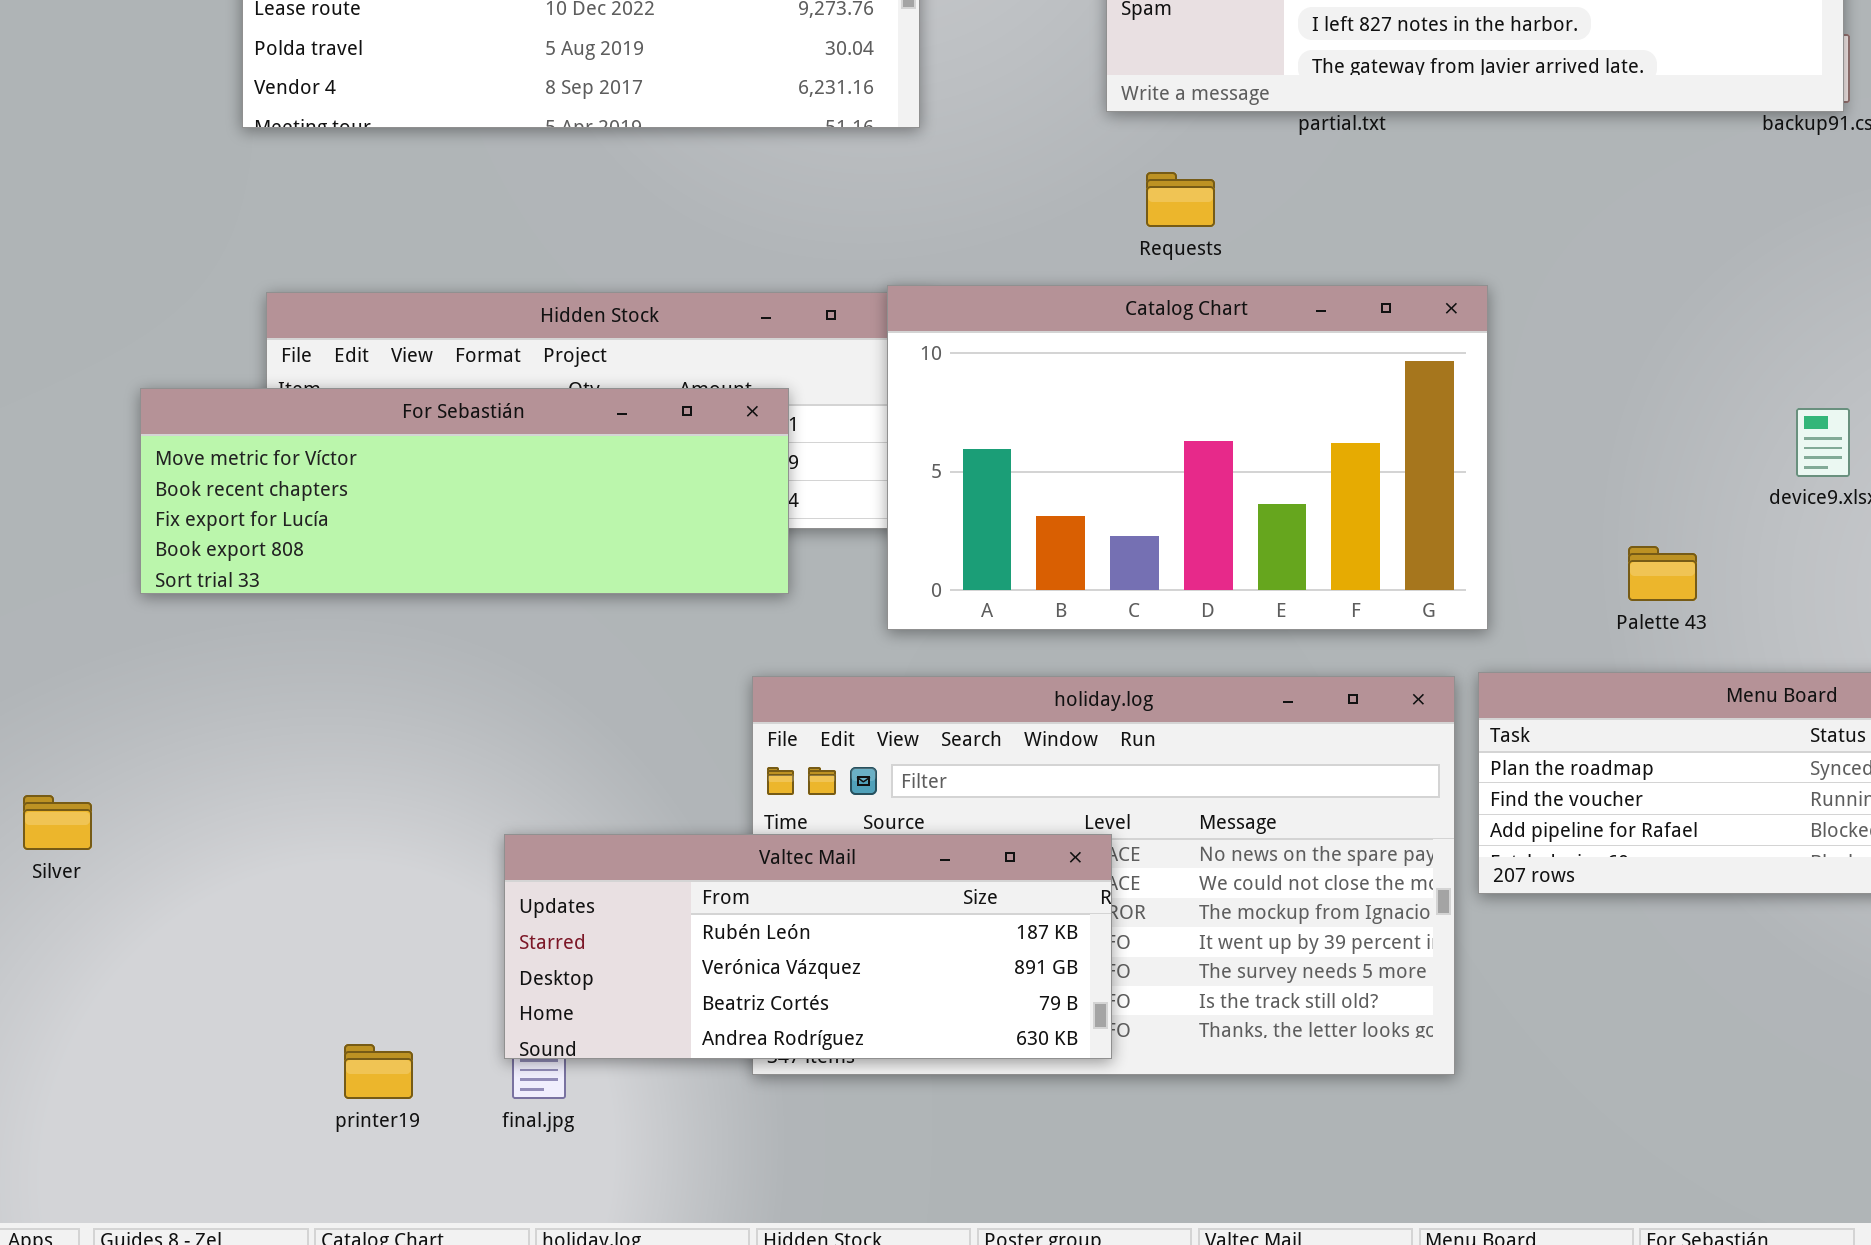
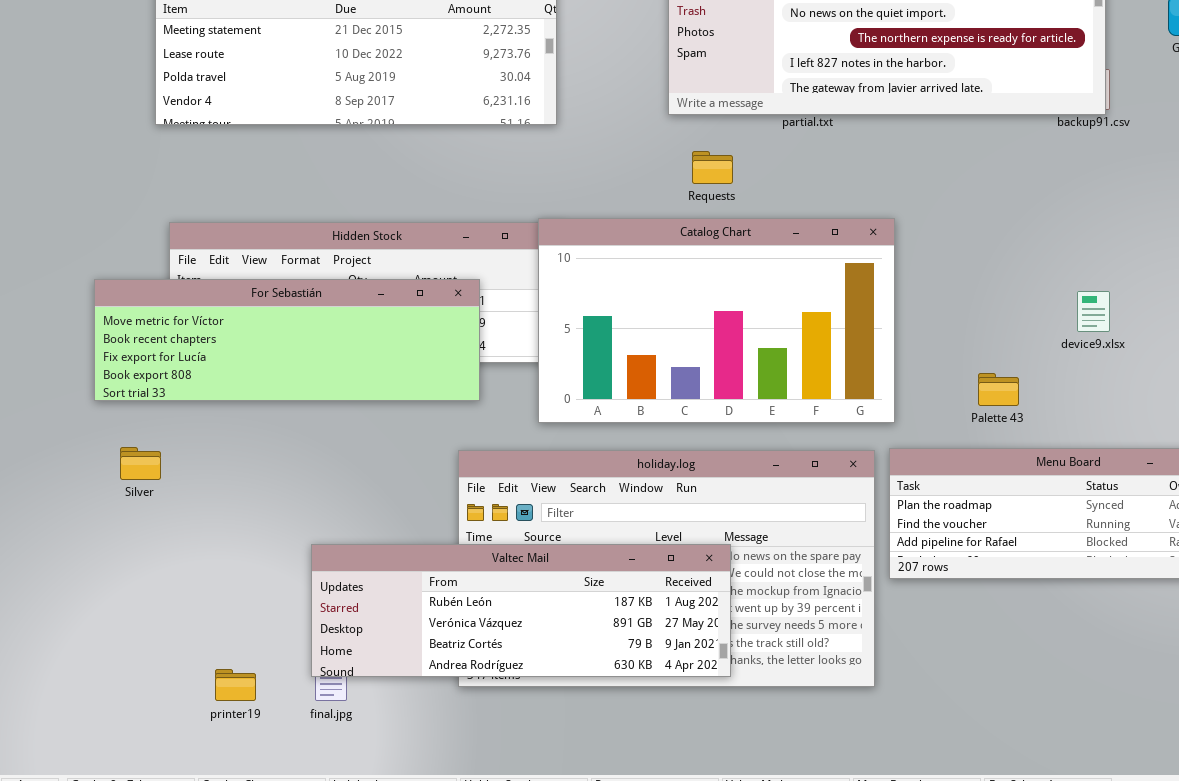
Silver: [23,795,92,850] -> [120,447,161,480], moved
Valtec Mail: [504,834,1112,1059] -> [311,544,731,677], resized

